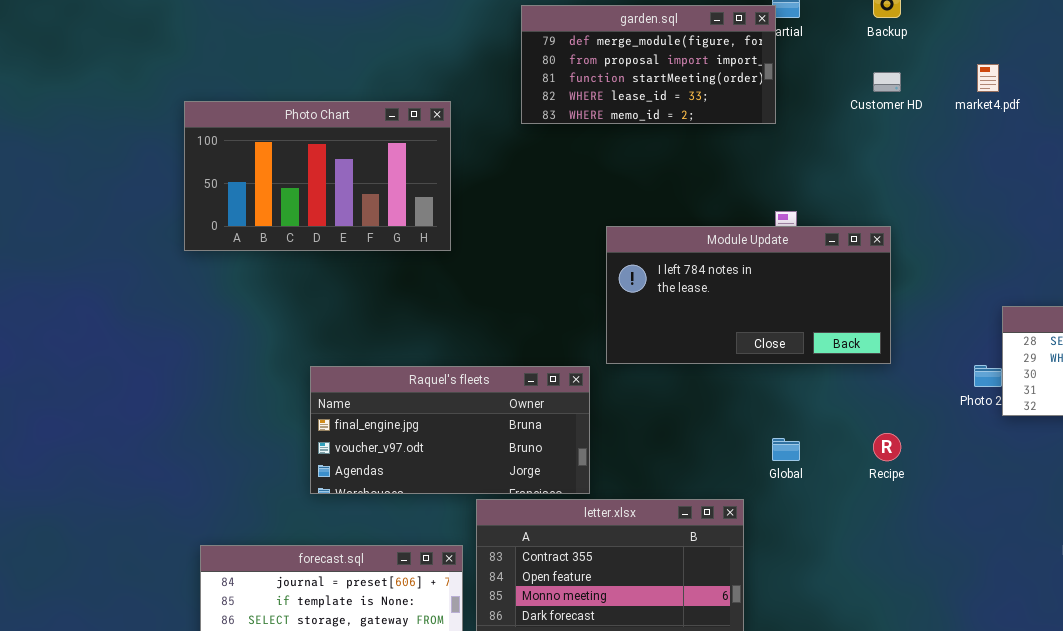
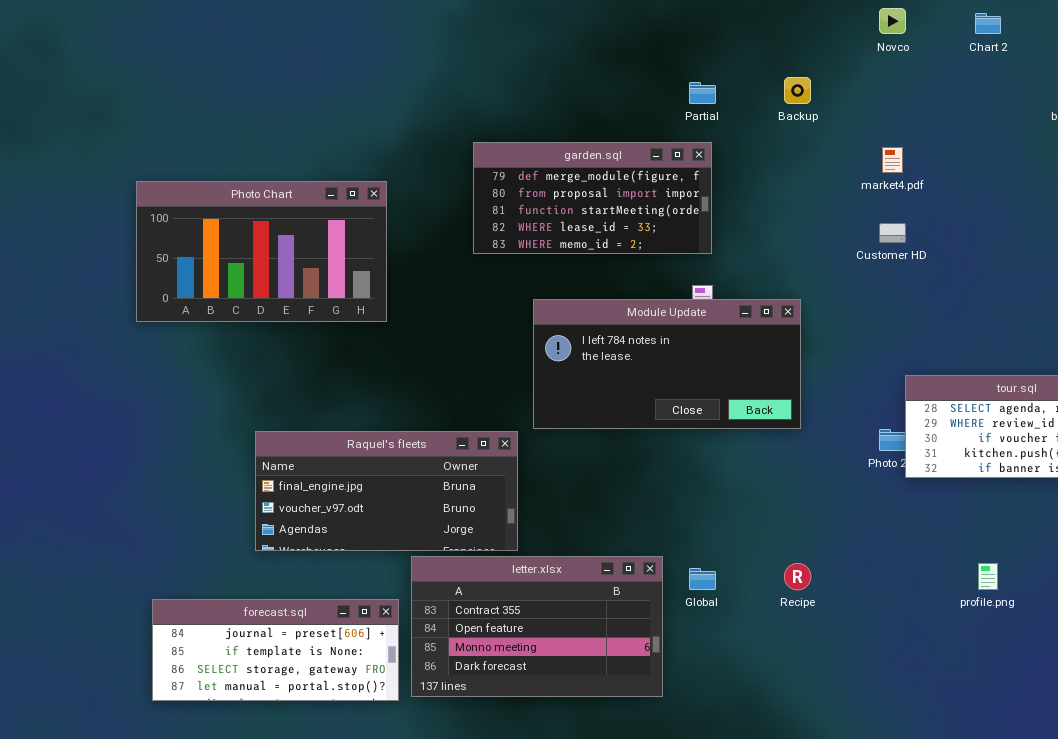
garden.sql: [521,5,776,124] -> [473,142,712,254], moved
Customer HD: [873,72,901,92] -> [879,223,906,243], moved
Recipe: [873,433,901,461] -> [784,563,811,590], moved
Global: [772,438,800,461] -> [689,568,716,590], moved

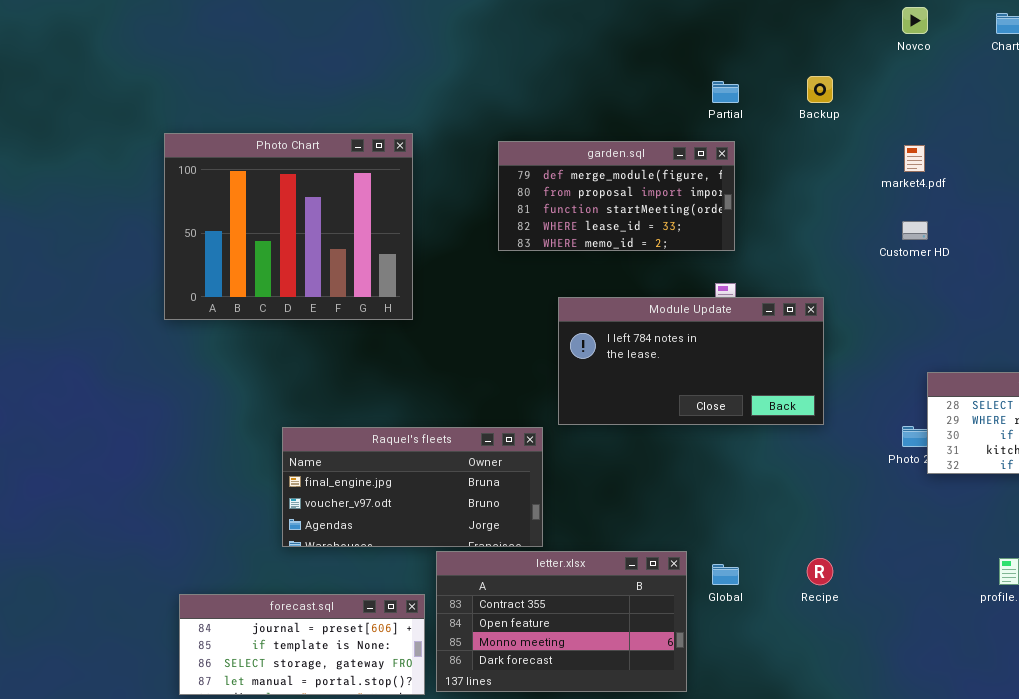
Photo Chart: [136,181,387,322] -> [164,133,413,320], resized

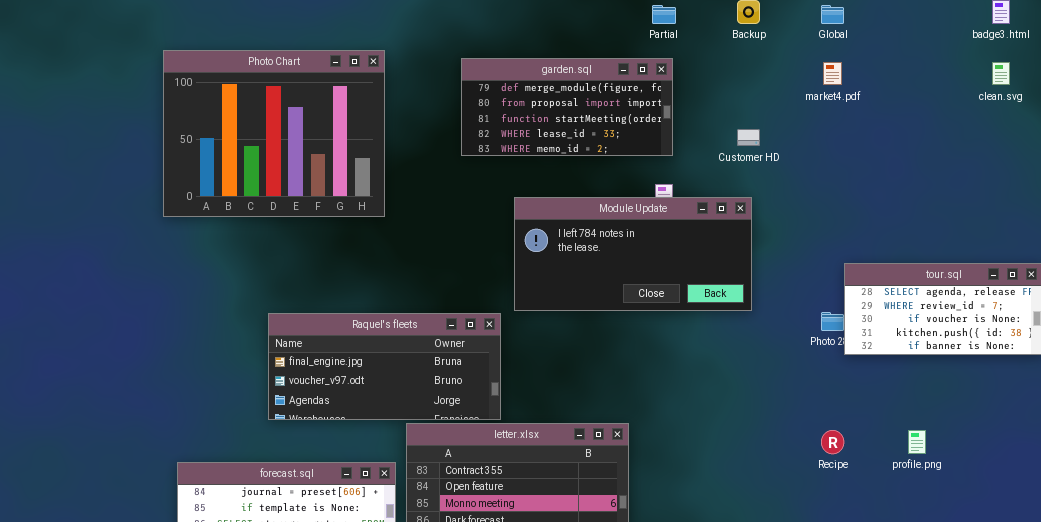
Customer HD: [902,221,928,240] -> [737,129,760,146], moved
Recipe: [807,558,833,585] -> [821,430,844,454], moved
Global: [712,564,739,585] -> [821,5,844,24], moved

